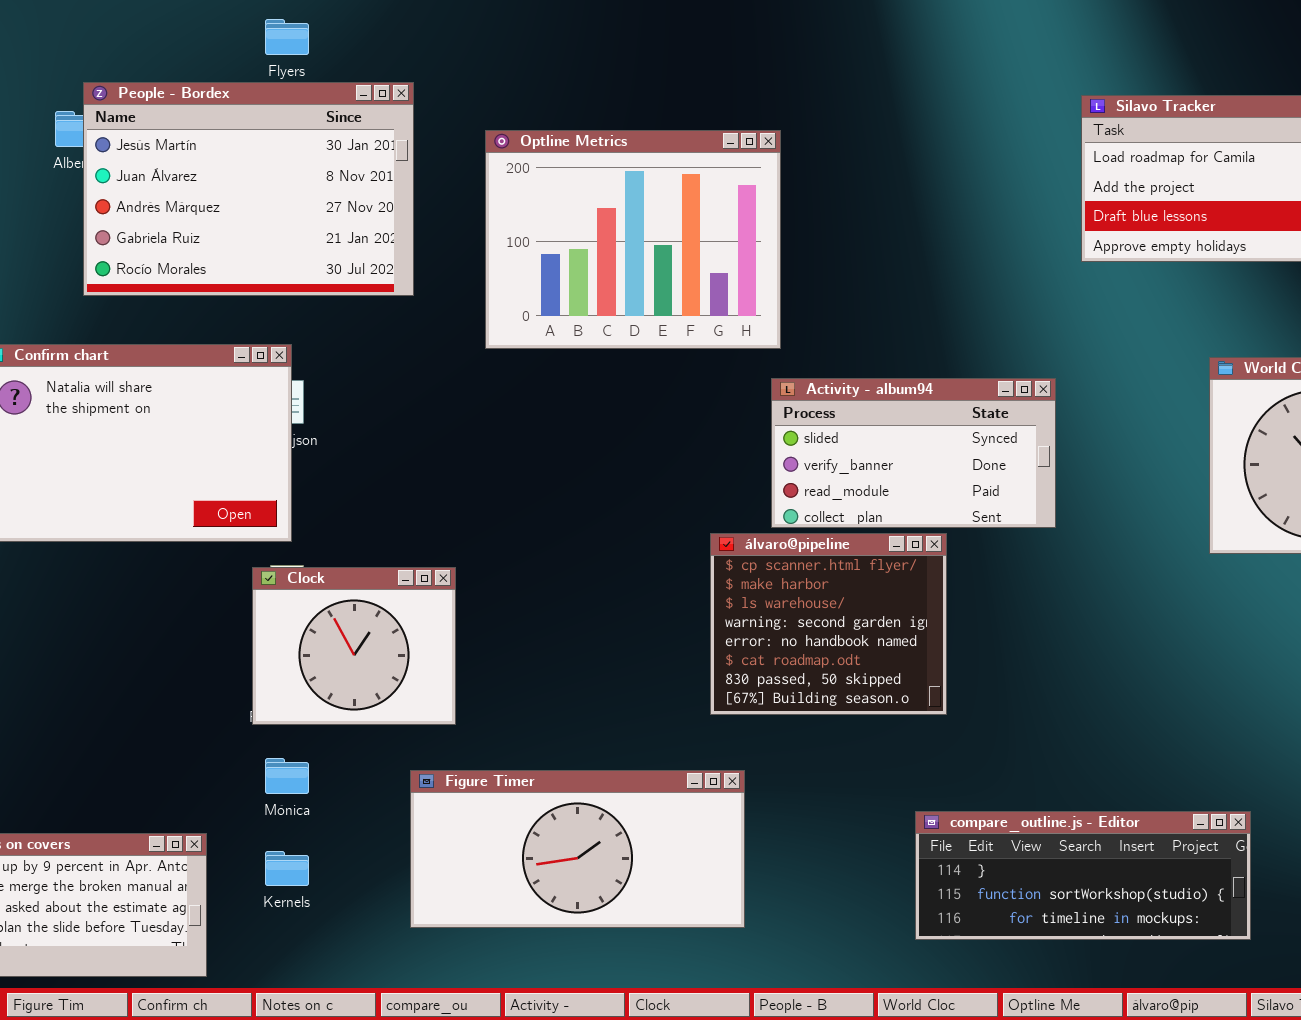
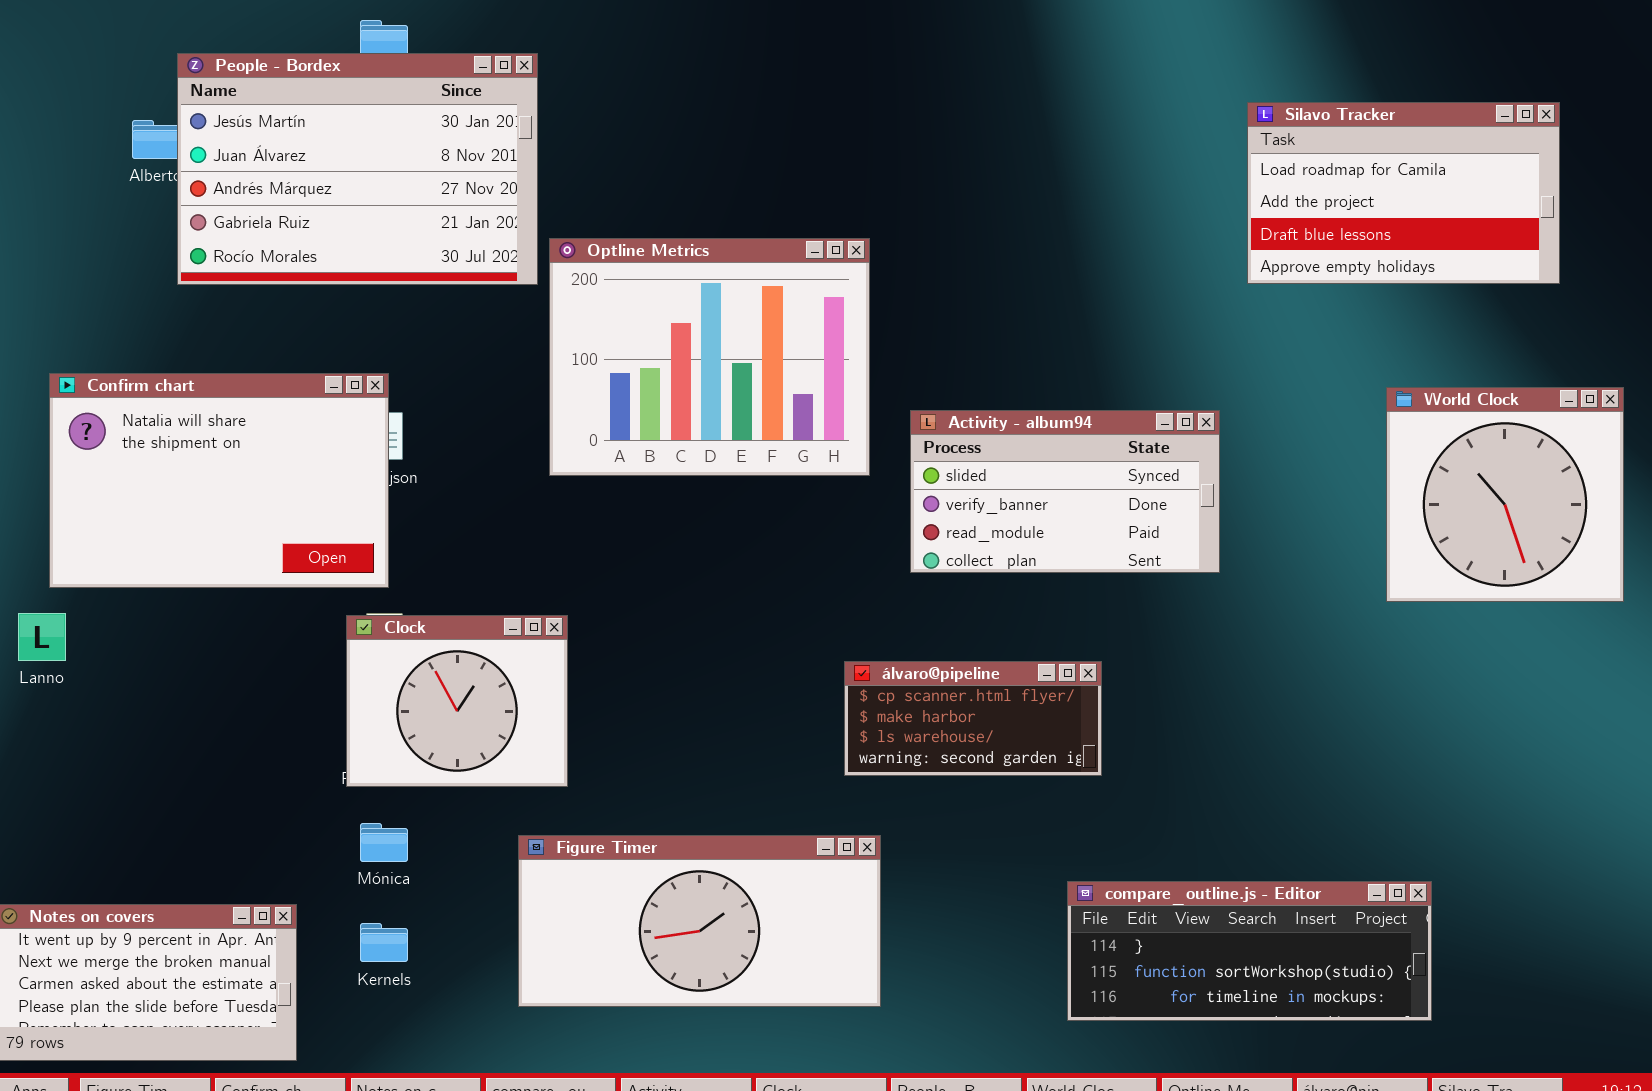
People - Bordex: [83,82,414,296] -> [177,53,538,285], moved
Optline Metrics: [485,130,781,349] -> [549,238,870,476], moved
álvaro@pipeline: [710,533,947,715] -> [844,661,1102,776], resized

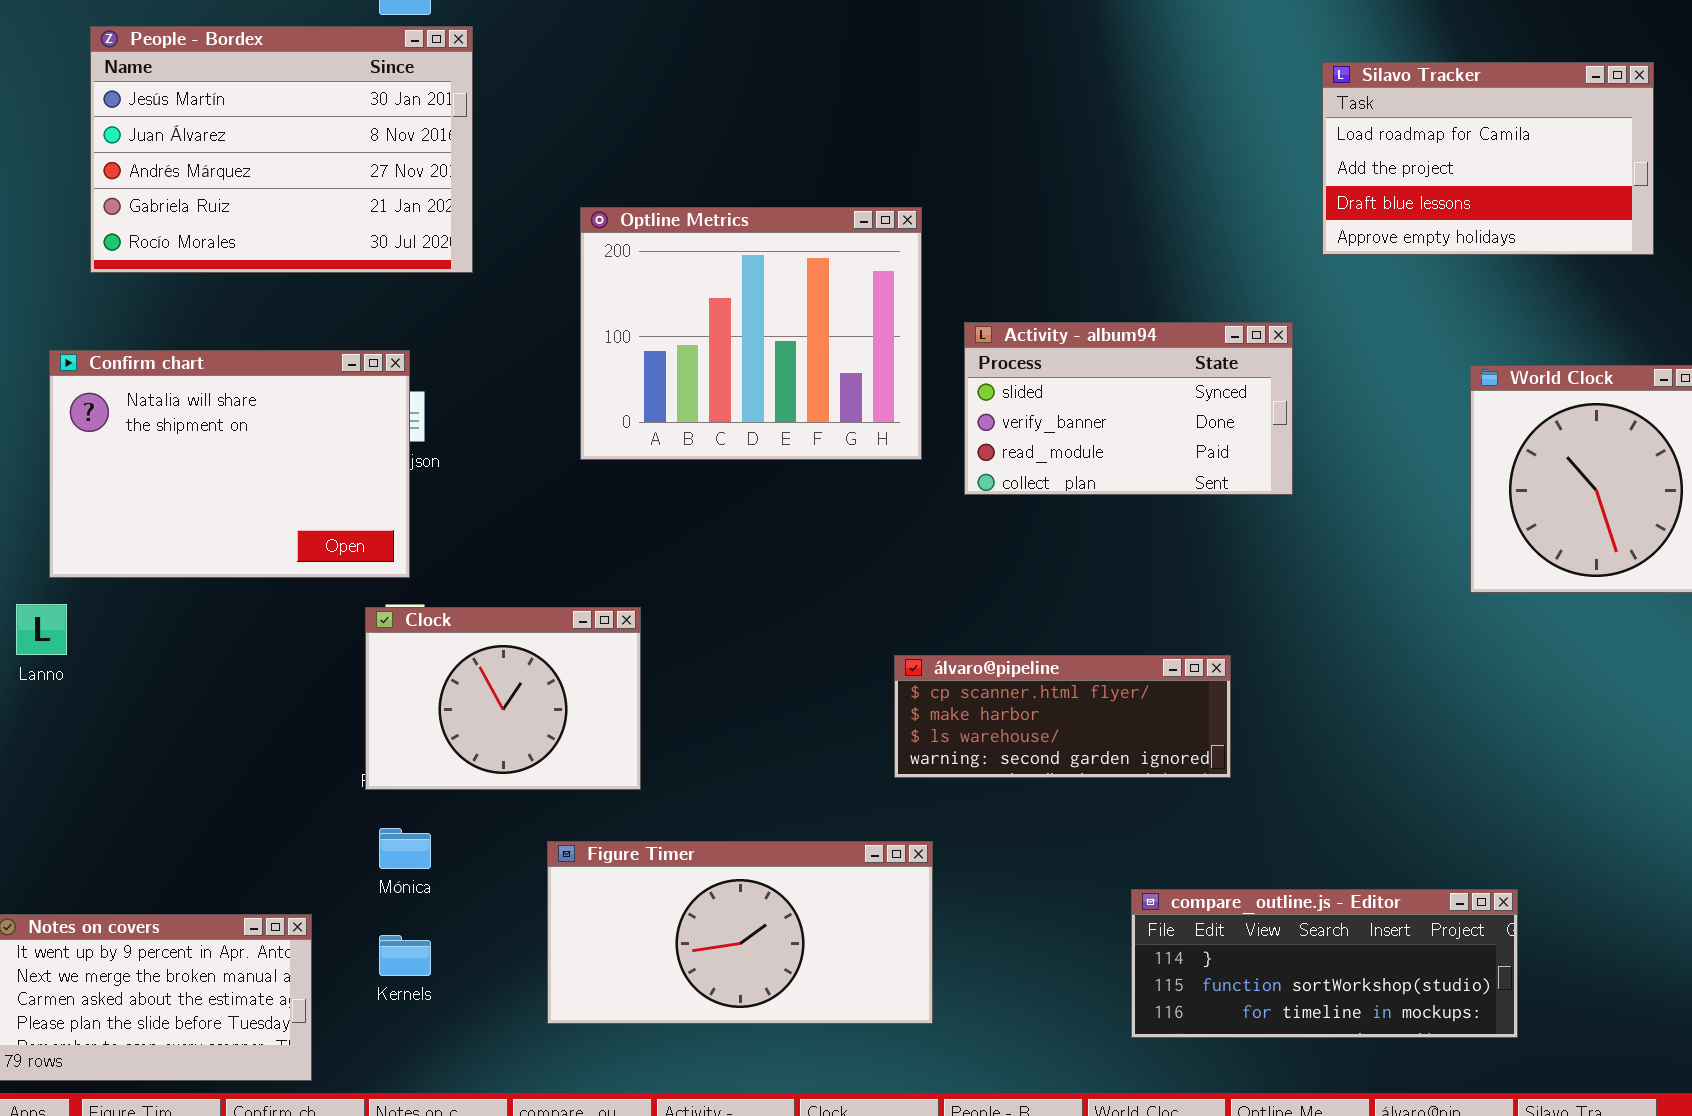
People - Bordex: [177,53,538,285] -> [90,26,473,273], moved
Activity - album94: [910,410,1220,573] -> [964,322,1293,495], moved
Clock: [346,615,568,787] -> [365,607,641,790], resized
álvaro@pipeline: [844,661,1102,776] -> [894,655,1231,778], resized

